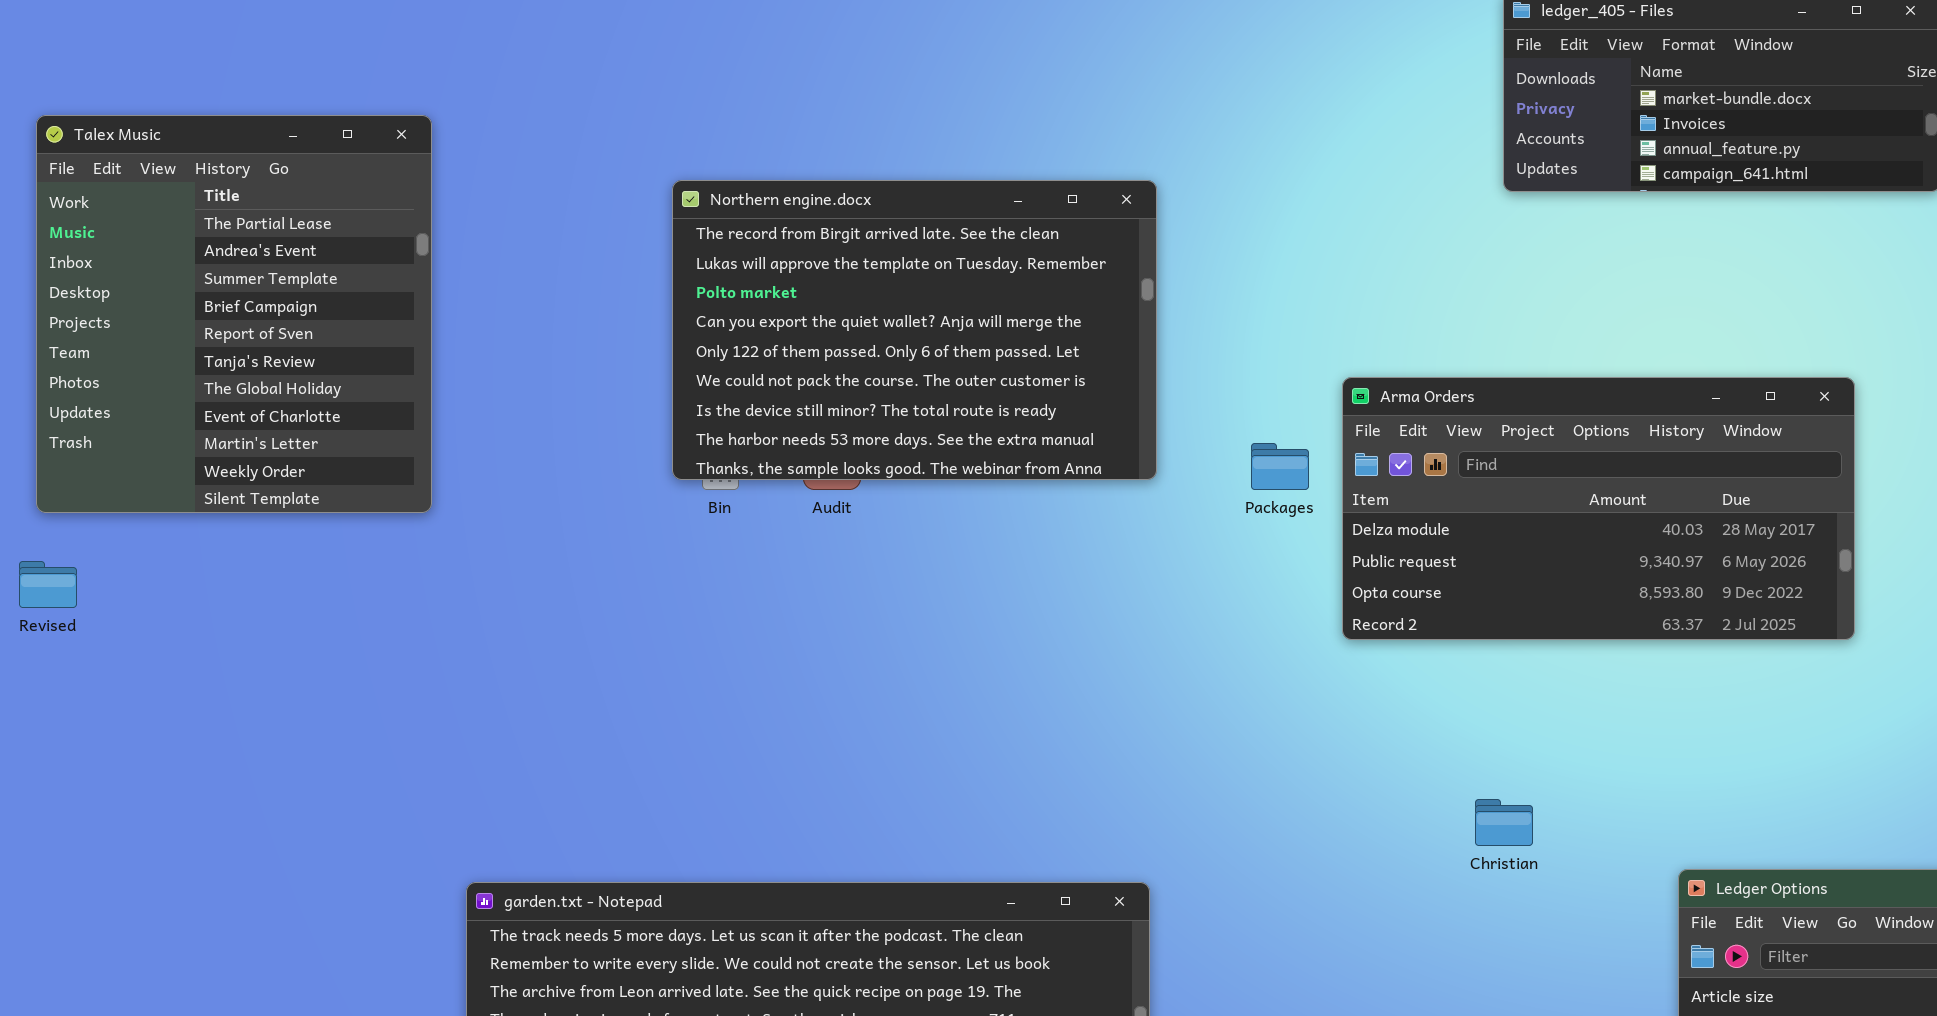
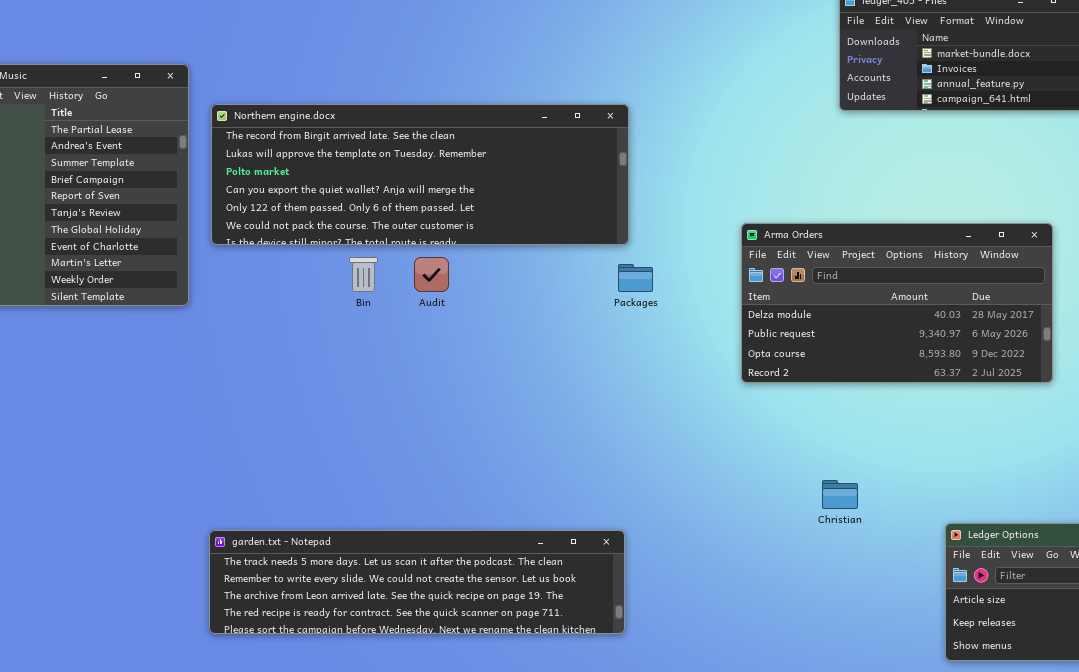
Northern engine.docx: [672,180,1157,480] -> [211,104,629,245], resized
Packages: [1251,443,1309,490] -> [618,264,653,292], moved

